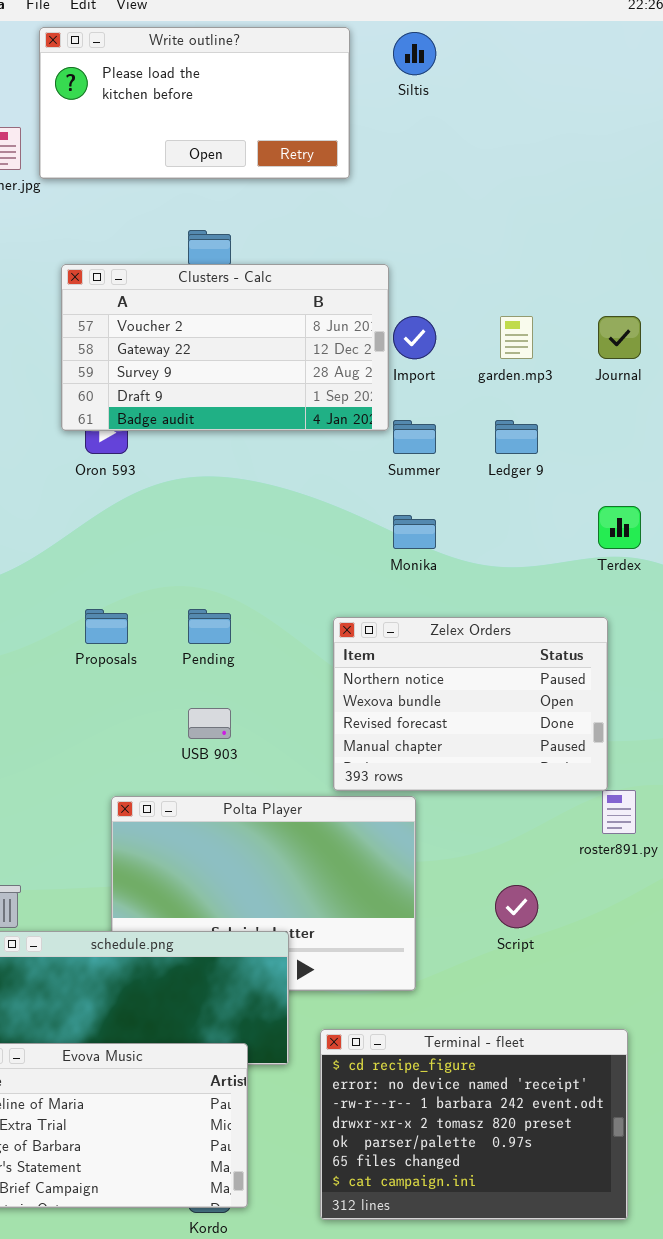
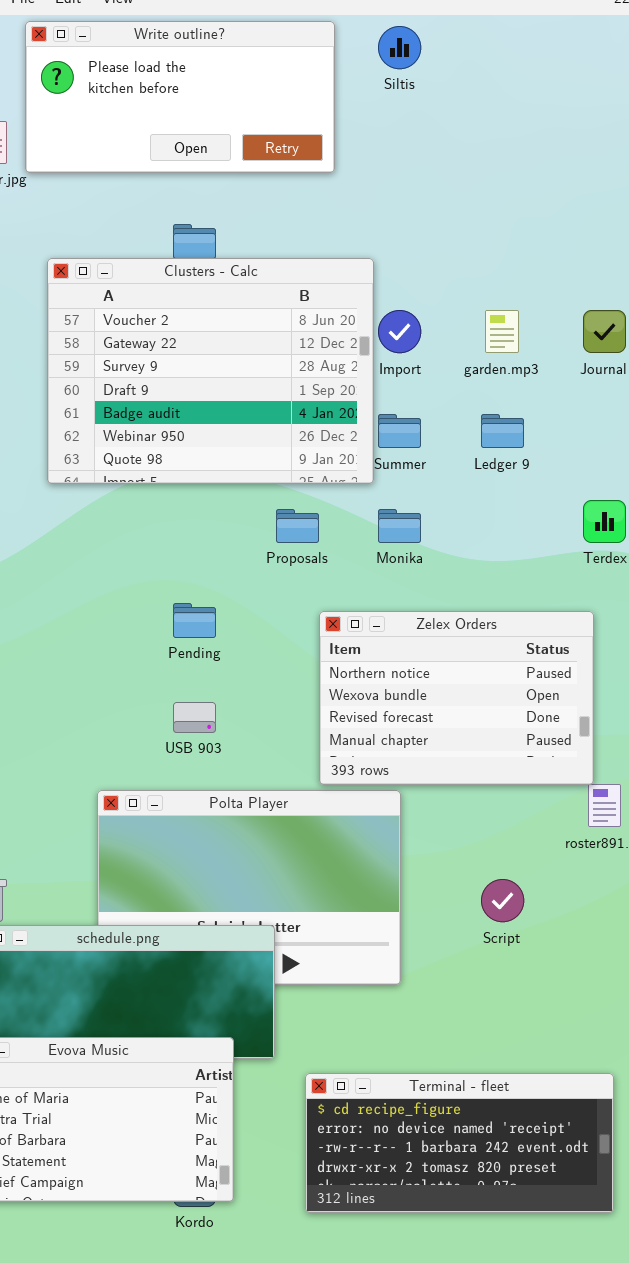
Clusters - Calc: [61,264,389,431] -> [47,258,374,484], resized
Proposals: [85,609,128,644] -> [276,509,319,543], moved
Terminal - fleet: [320,1029,628,1220] -> [305,1073,614,1213], resized

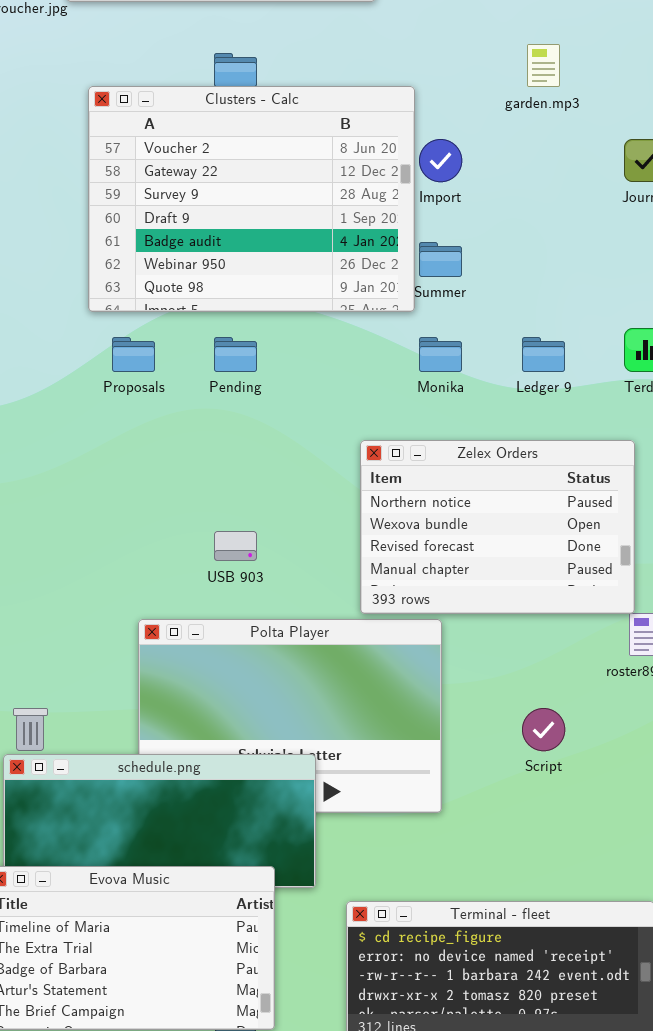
garden.mp3: [485,310,519,353] -> [527,44,560,87], moved
Ledger 9: [481,414,524,448] -> [522,337,565,372], moved
Proposals: [276,509,319,543] -> [112,337,155,372], moved
Pending: [173,603,216,638] -> [214,337,257,372], moved

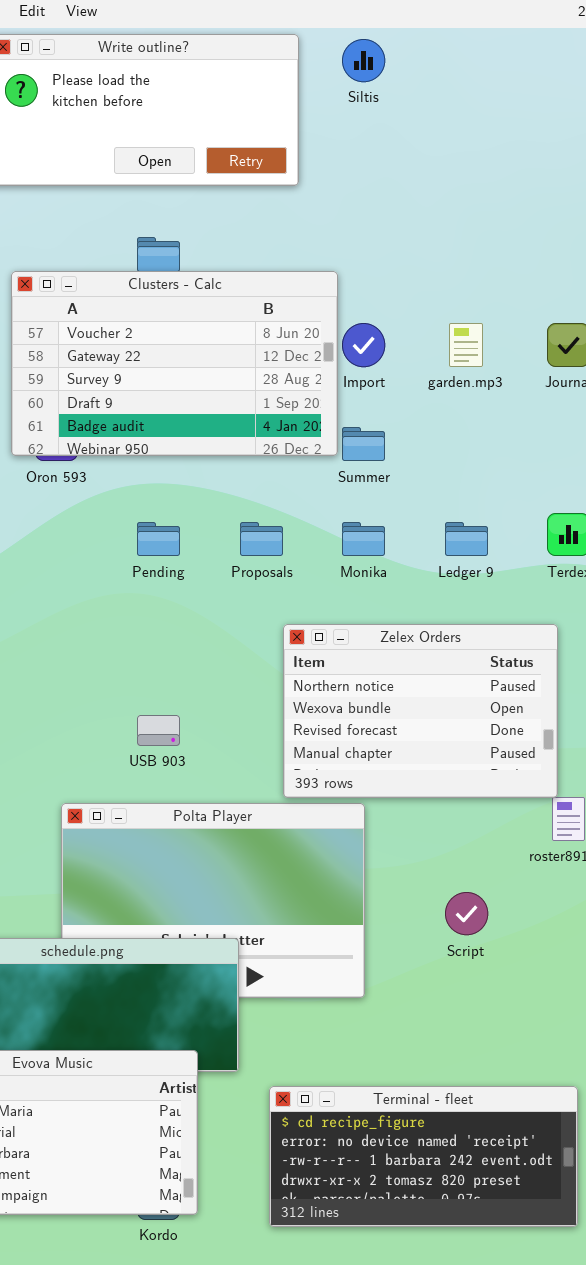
garden.mp3: [527,44,560,87] -> [449,323,483,367], moved
Clusters - Calc: [88,86,415,312] -> [11,271,338,456], resized
Proposals: [112,337,155,372] -> [240,522,283,556], moved

